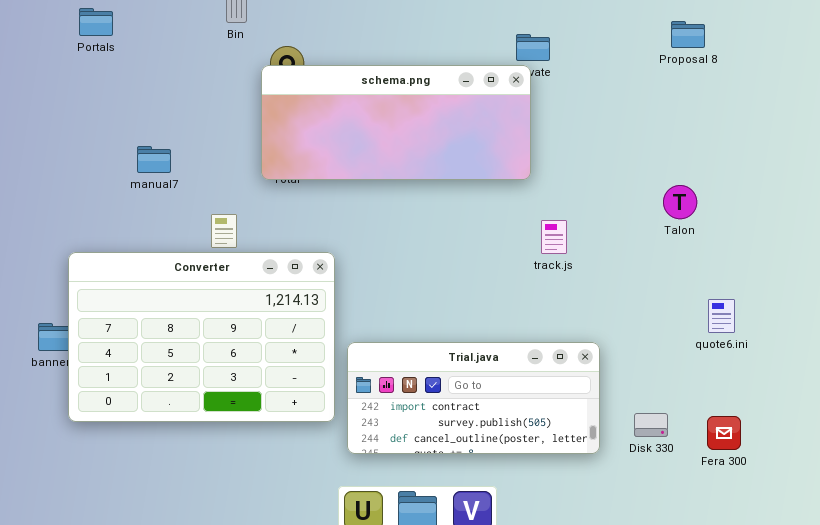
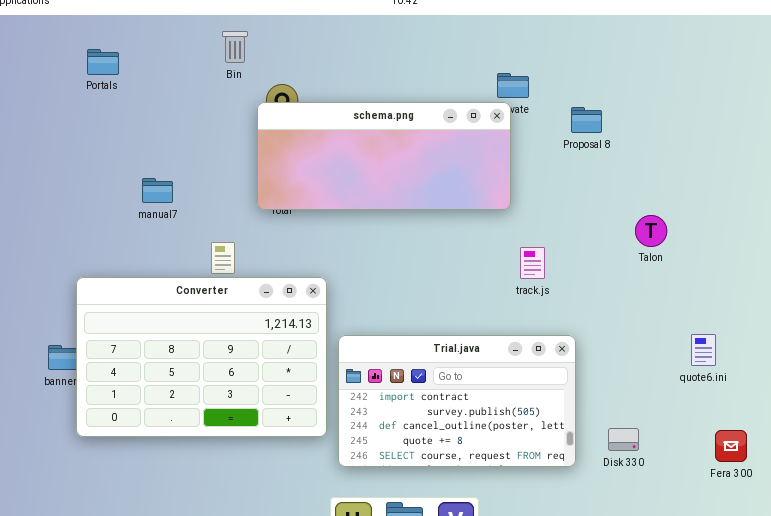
Proposal 8: [671,21,705,48] -> [571,107,602,133], moved
quote6.ini: [708,299,735,333] -> [691,334,716,366], moved
Trial.java: [347,342,600,454] -> [338,335,576,467], resized
Fera 300: [707,416,741,450] -> [715,430,747,462], moved

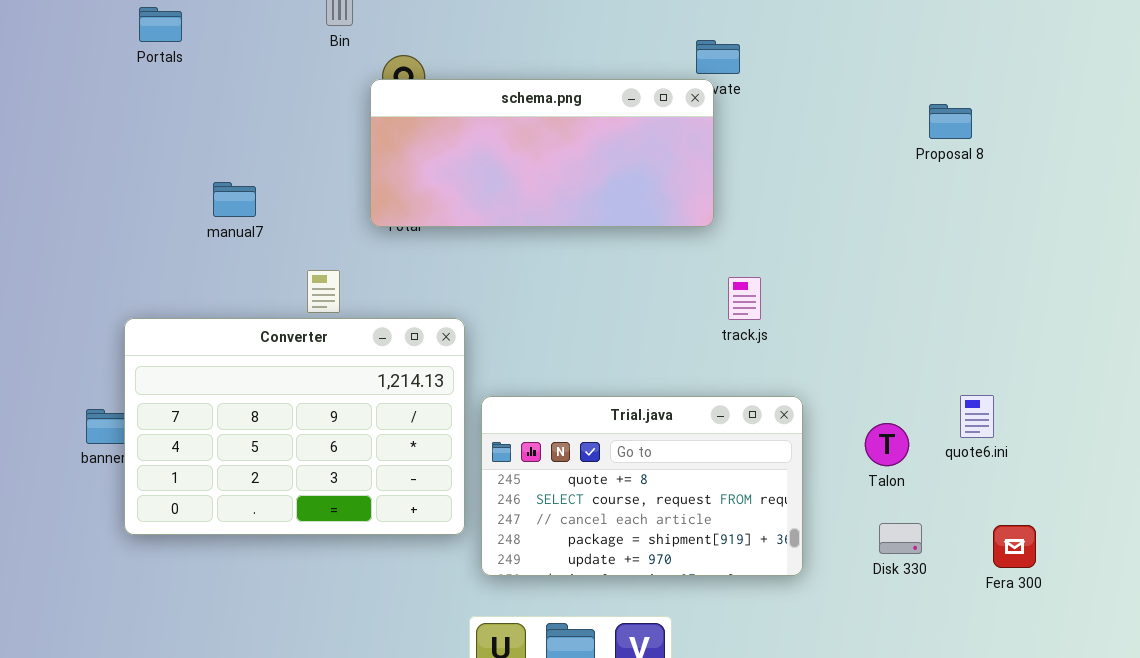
Proposal 8: [571,107,602,133] -> [929,104,972,139], moved
Talon: [635,215,667,247] -> [865,423,909,466], moved
Trial.java: [338,335,576,467] -> [481,396,803,576], scrolled down 3 rows
Disk 330: [608,428,639,451] -> [879,523,922,554], moved

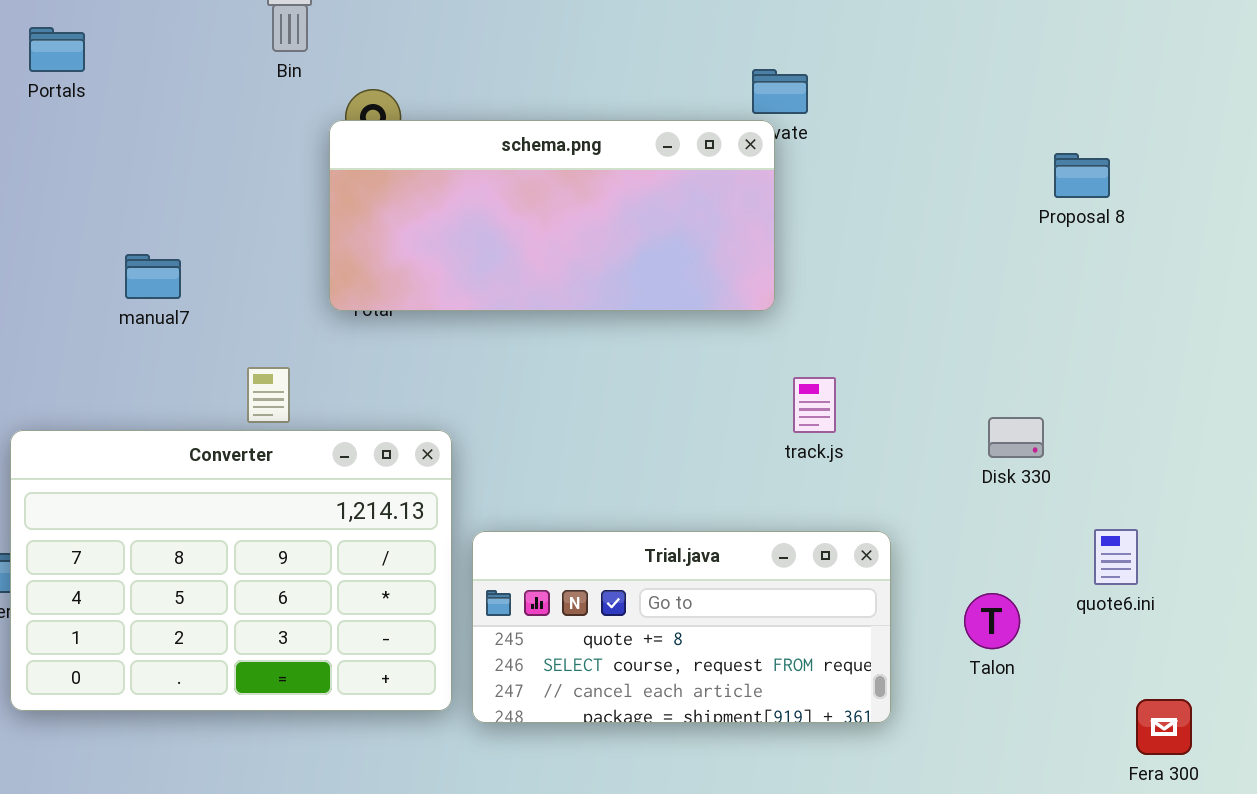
Trial.java: [481,396,803,576] -> [472,531,891,723], resized
Talon: [865,423,909,466] -> [964,593,1020,649], moved
Disk 330: [879,523,922,554] -> [988,417,1044,458], moved

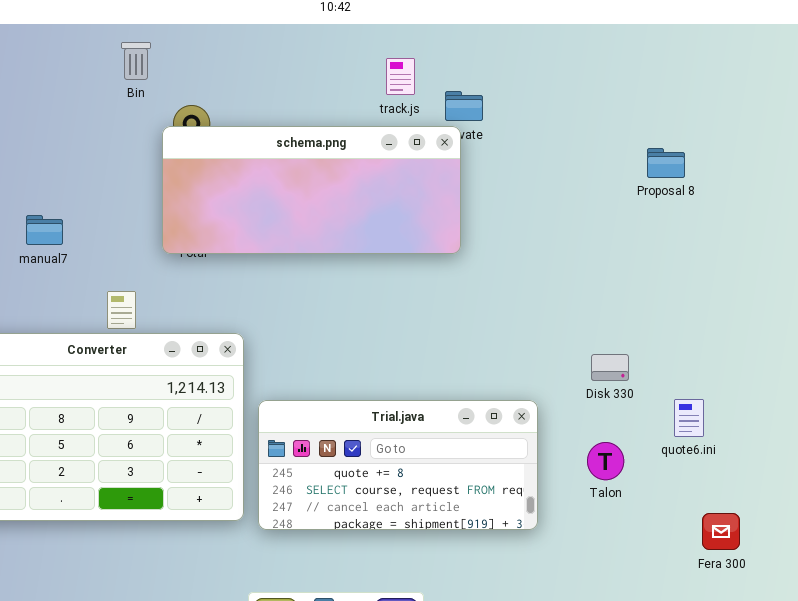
track.js: [793,377,836,433] -> [386,58,415,95], moved
Disk 330: [988,417,1044,458] -> [591,354,629,381], moved

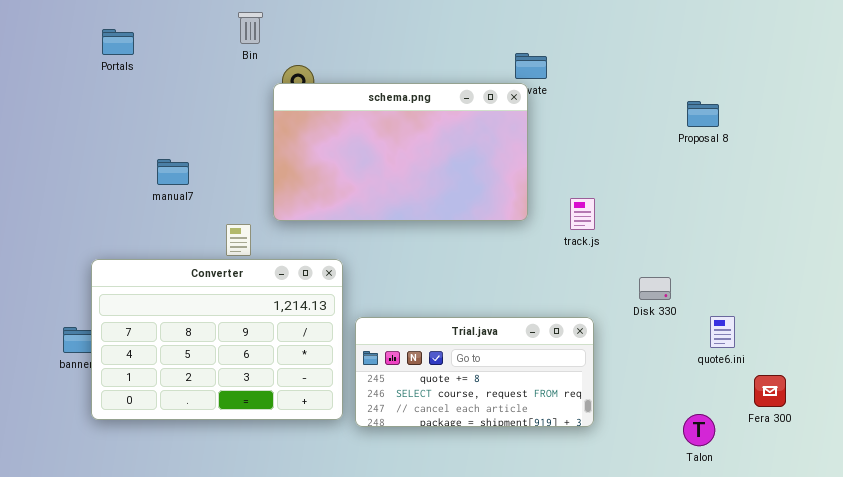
track.js: [386,58,415,95] -> [570,198,595,230], moved
schema.png: [162,126,461,254] -> [273,83,528,221], resized
Talon: [587,442,624,480] -> [683,414,715,446], moved
Fera 300: [702,513,740,550] -> [754,375,786,407], moved

